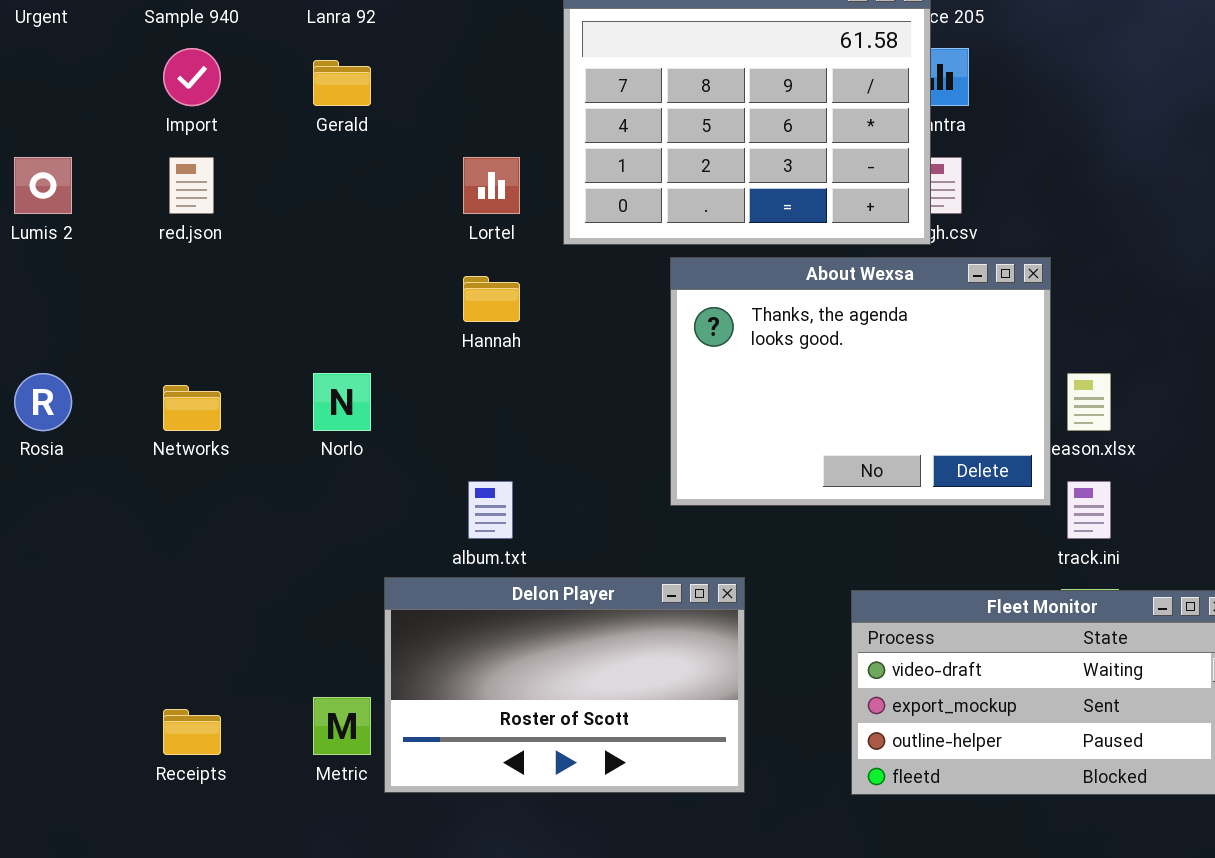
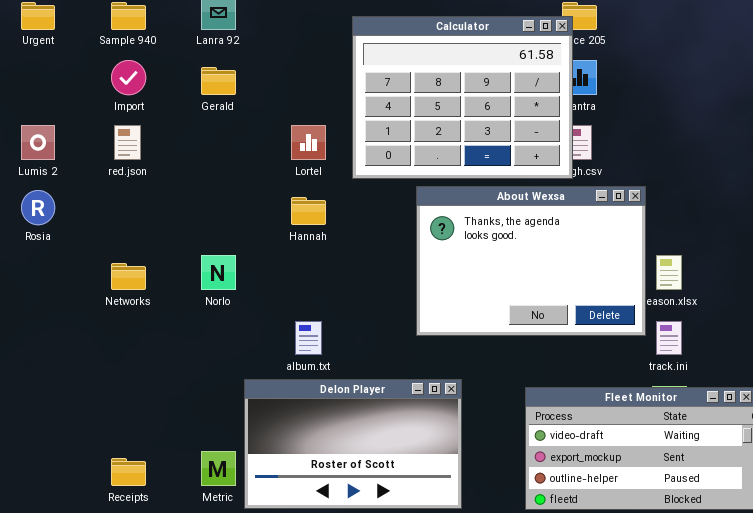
Rosia: [14,373,72,431] -> [21,190,55,225], moved

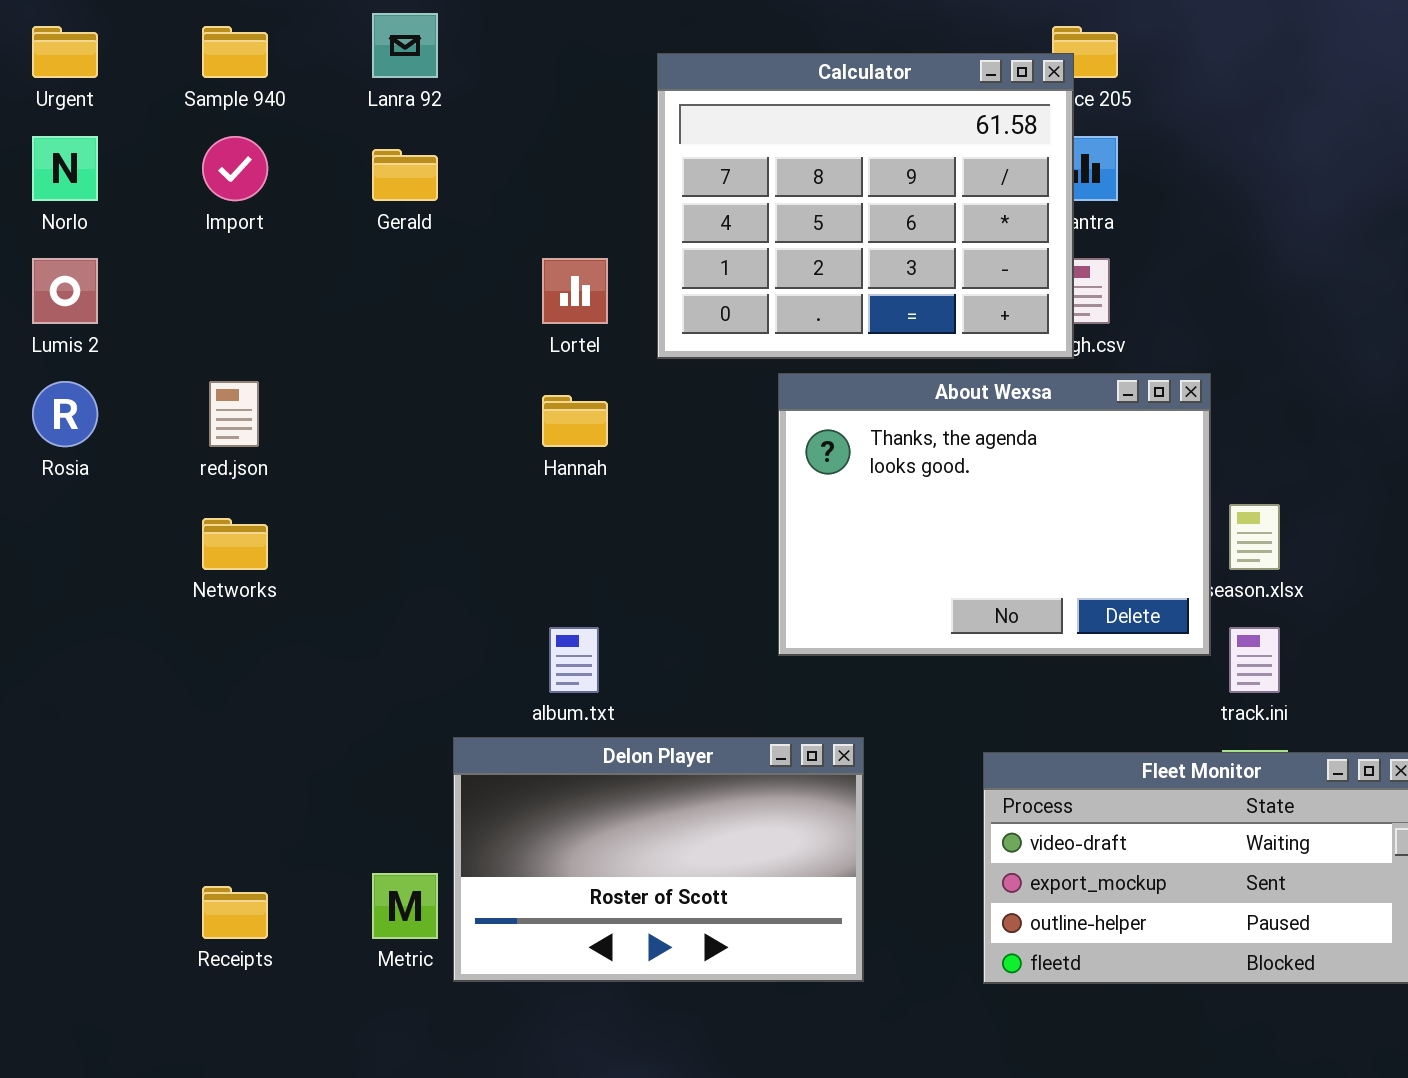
red.json: [114,125,141,160] -> [209,381,259,447], moved
Norlo: [201,255,236,290] -> [32,136,98,201], moved

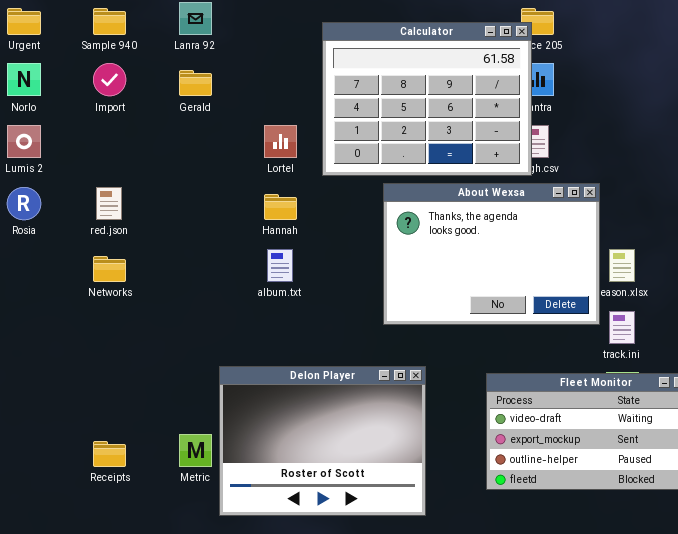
album.txt: [549,627,599,693] -> [267,249,293,282], moved
Delon Player: [453,737,864,982] -> [219,366,426,516], resized

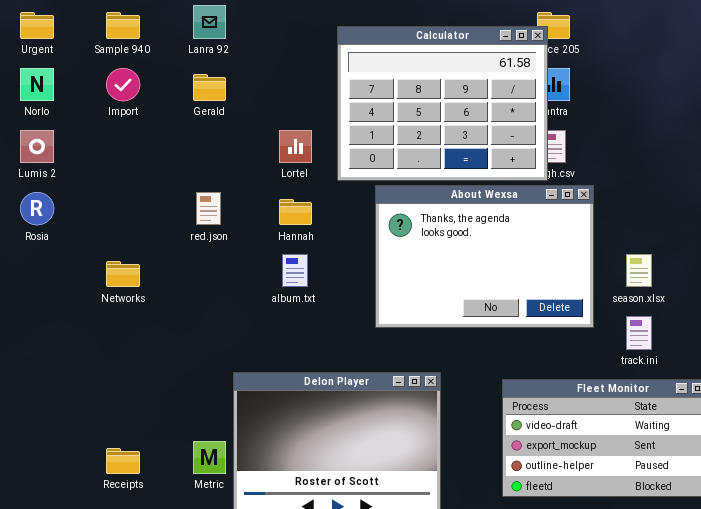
About Wexsa: [383,183,600,325] -> [375,185,594,328], moved
red.json: [96,187,122,220] -> [196,192,221,225], moved

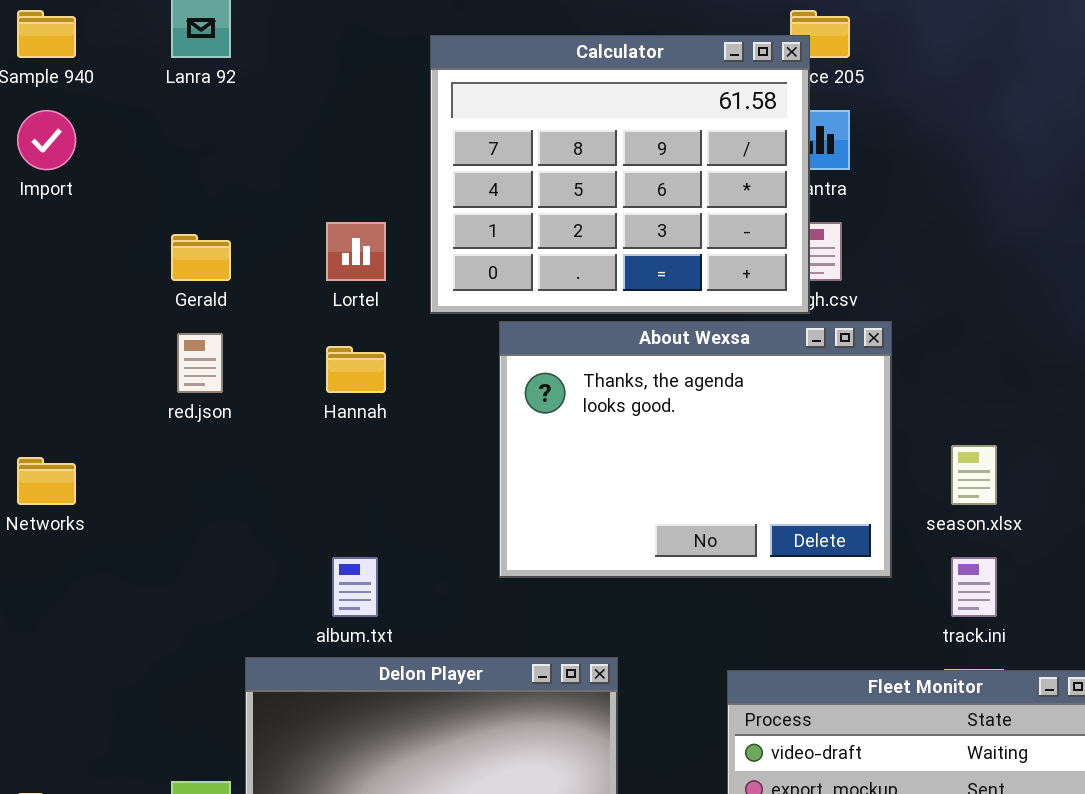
Gerald: [193,74,226,101] -> [171,234,231,281], moved
album.txt: [282,254,308,287] -> [332,557,378,617], moved

